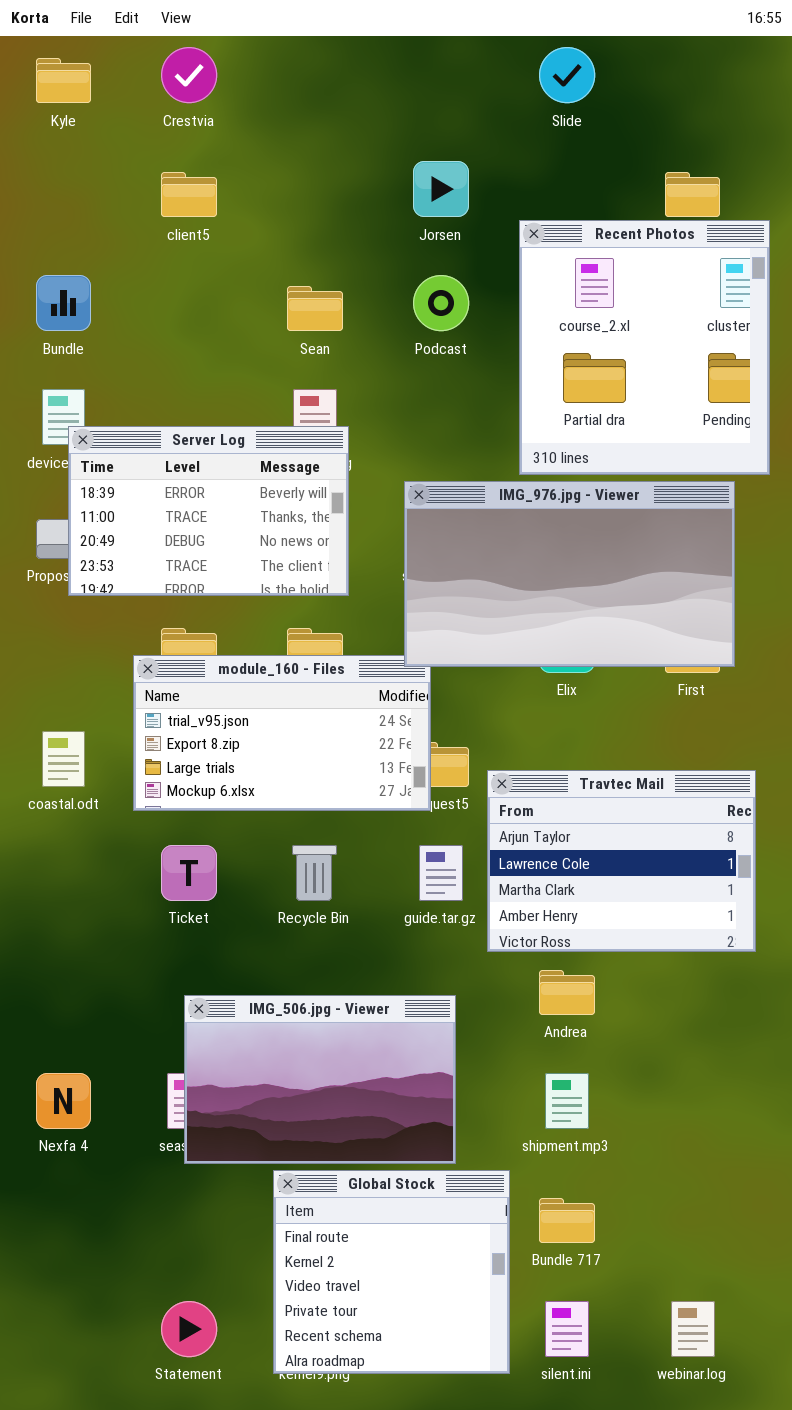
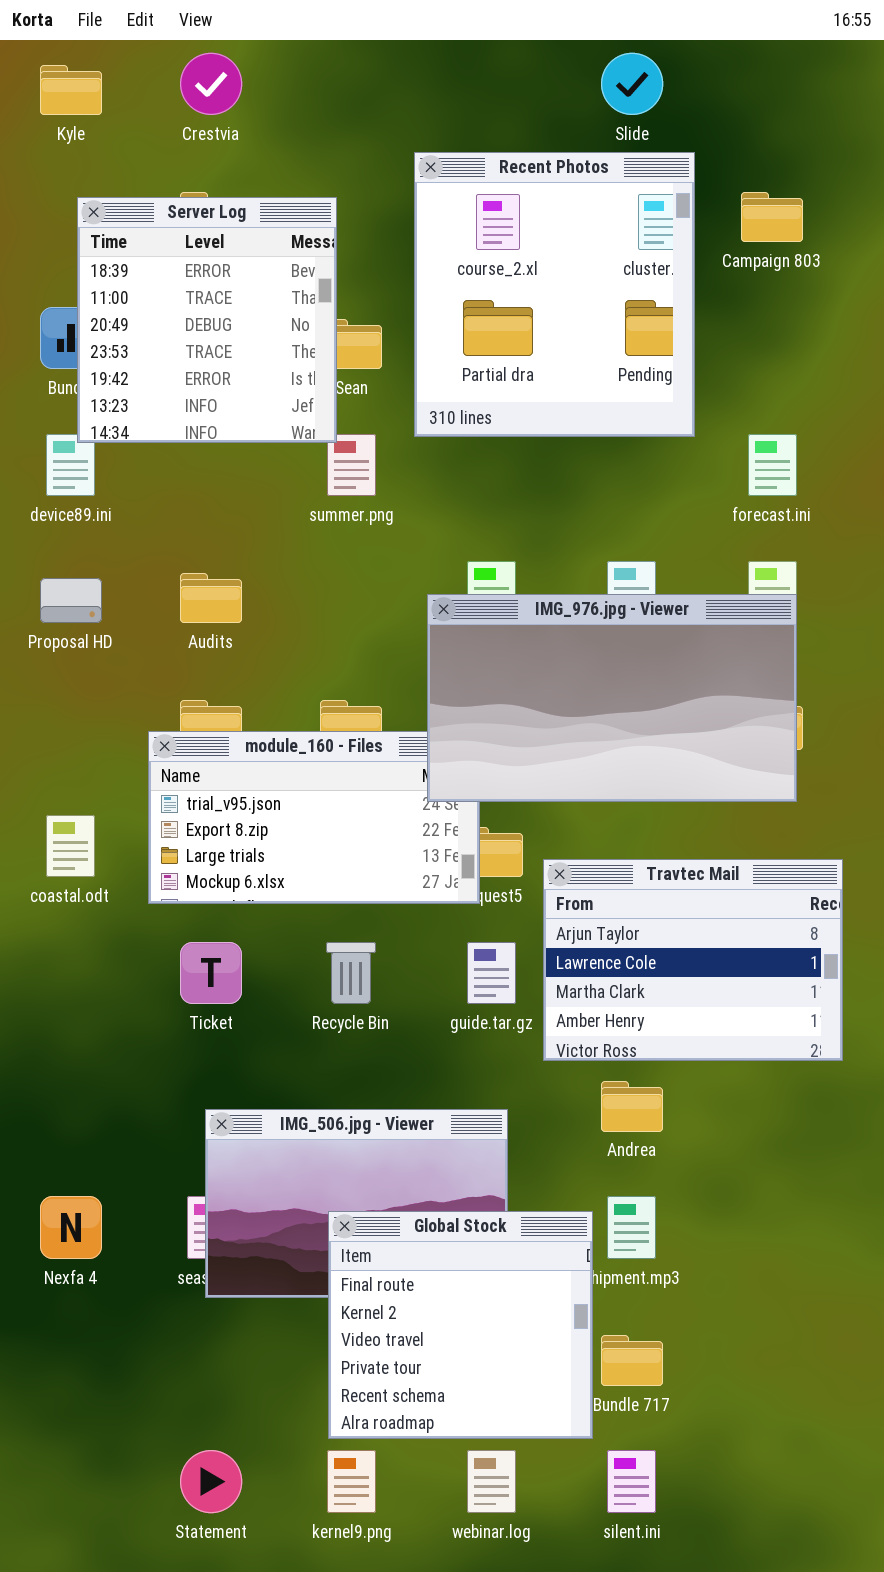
Recent Photos: [519,220,770,475] -> [414,152,695,437], moved
Server Log: [68,426,349,596] -> [77,197,337,443], moved, resized
IMG_976.jpg - Viewer: [404,481,735,667] -> [427,594,797,802], moved
Global Stock: [273,1170,510,1374] -> [328,1211,593,1439], moved
webinar.log: [671,1301,715,1357] -> [467,1450,516,1513], moved

